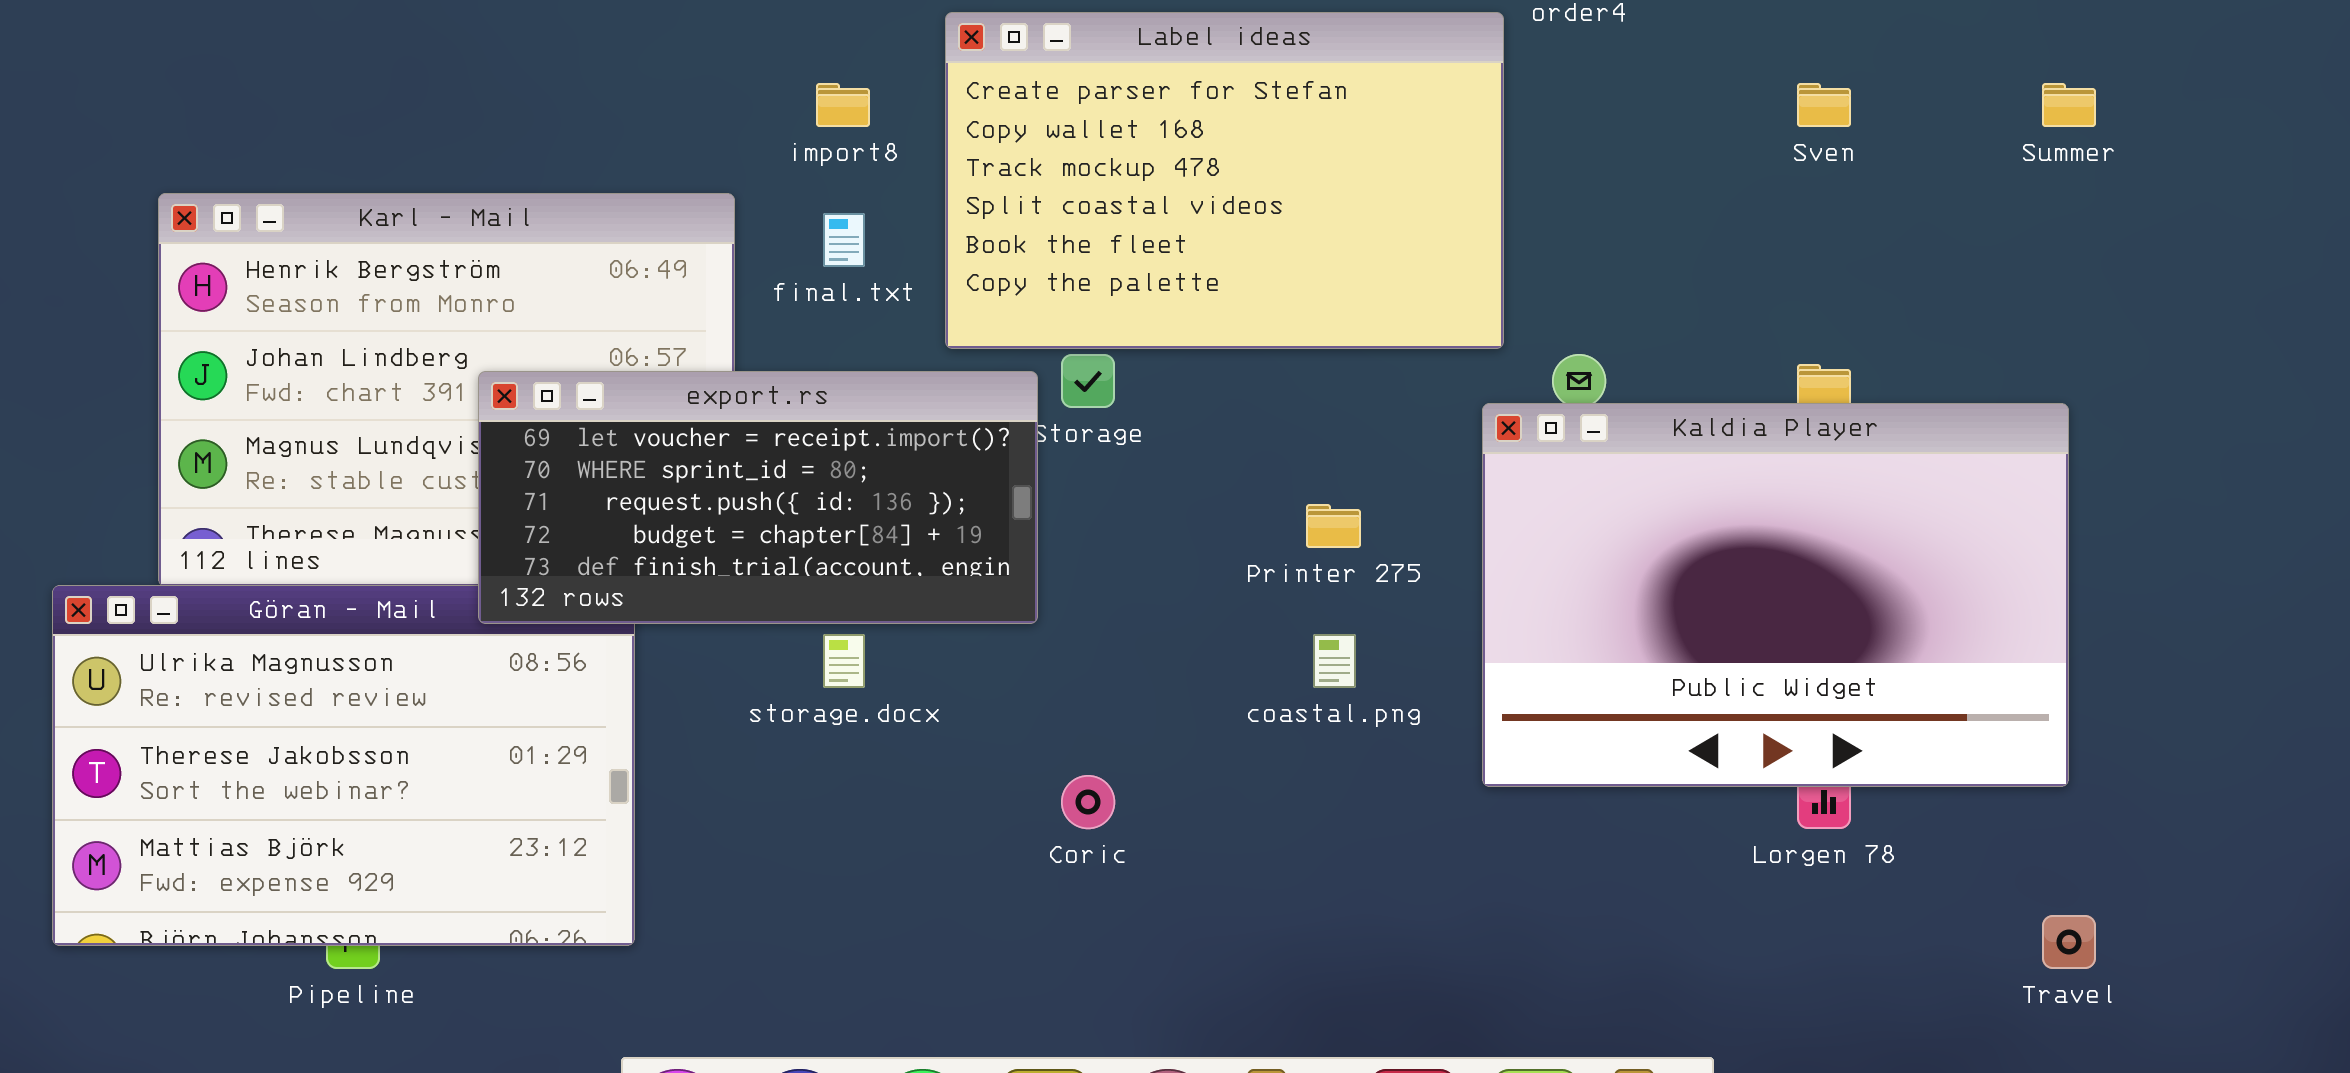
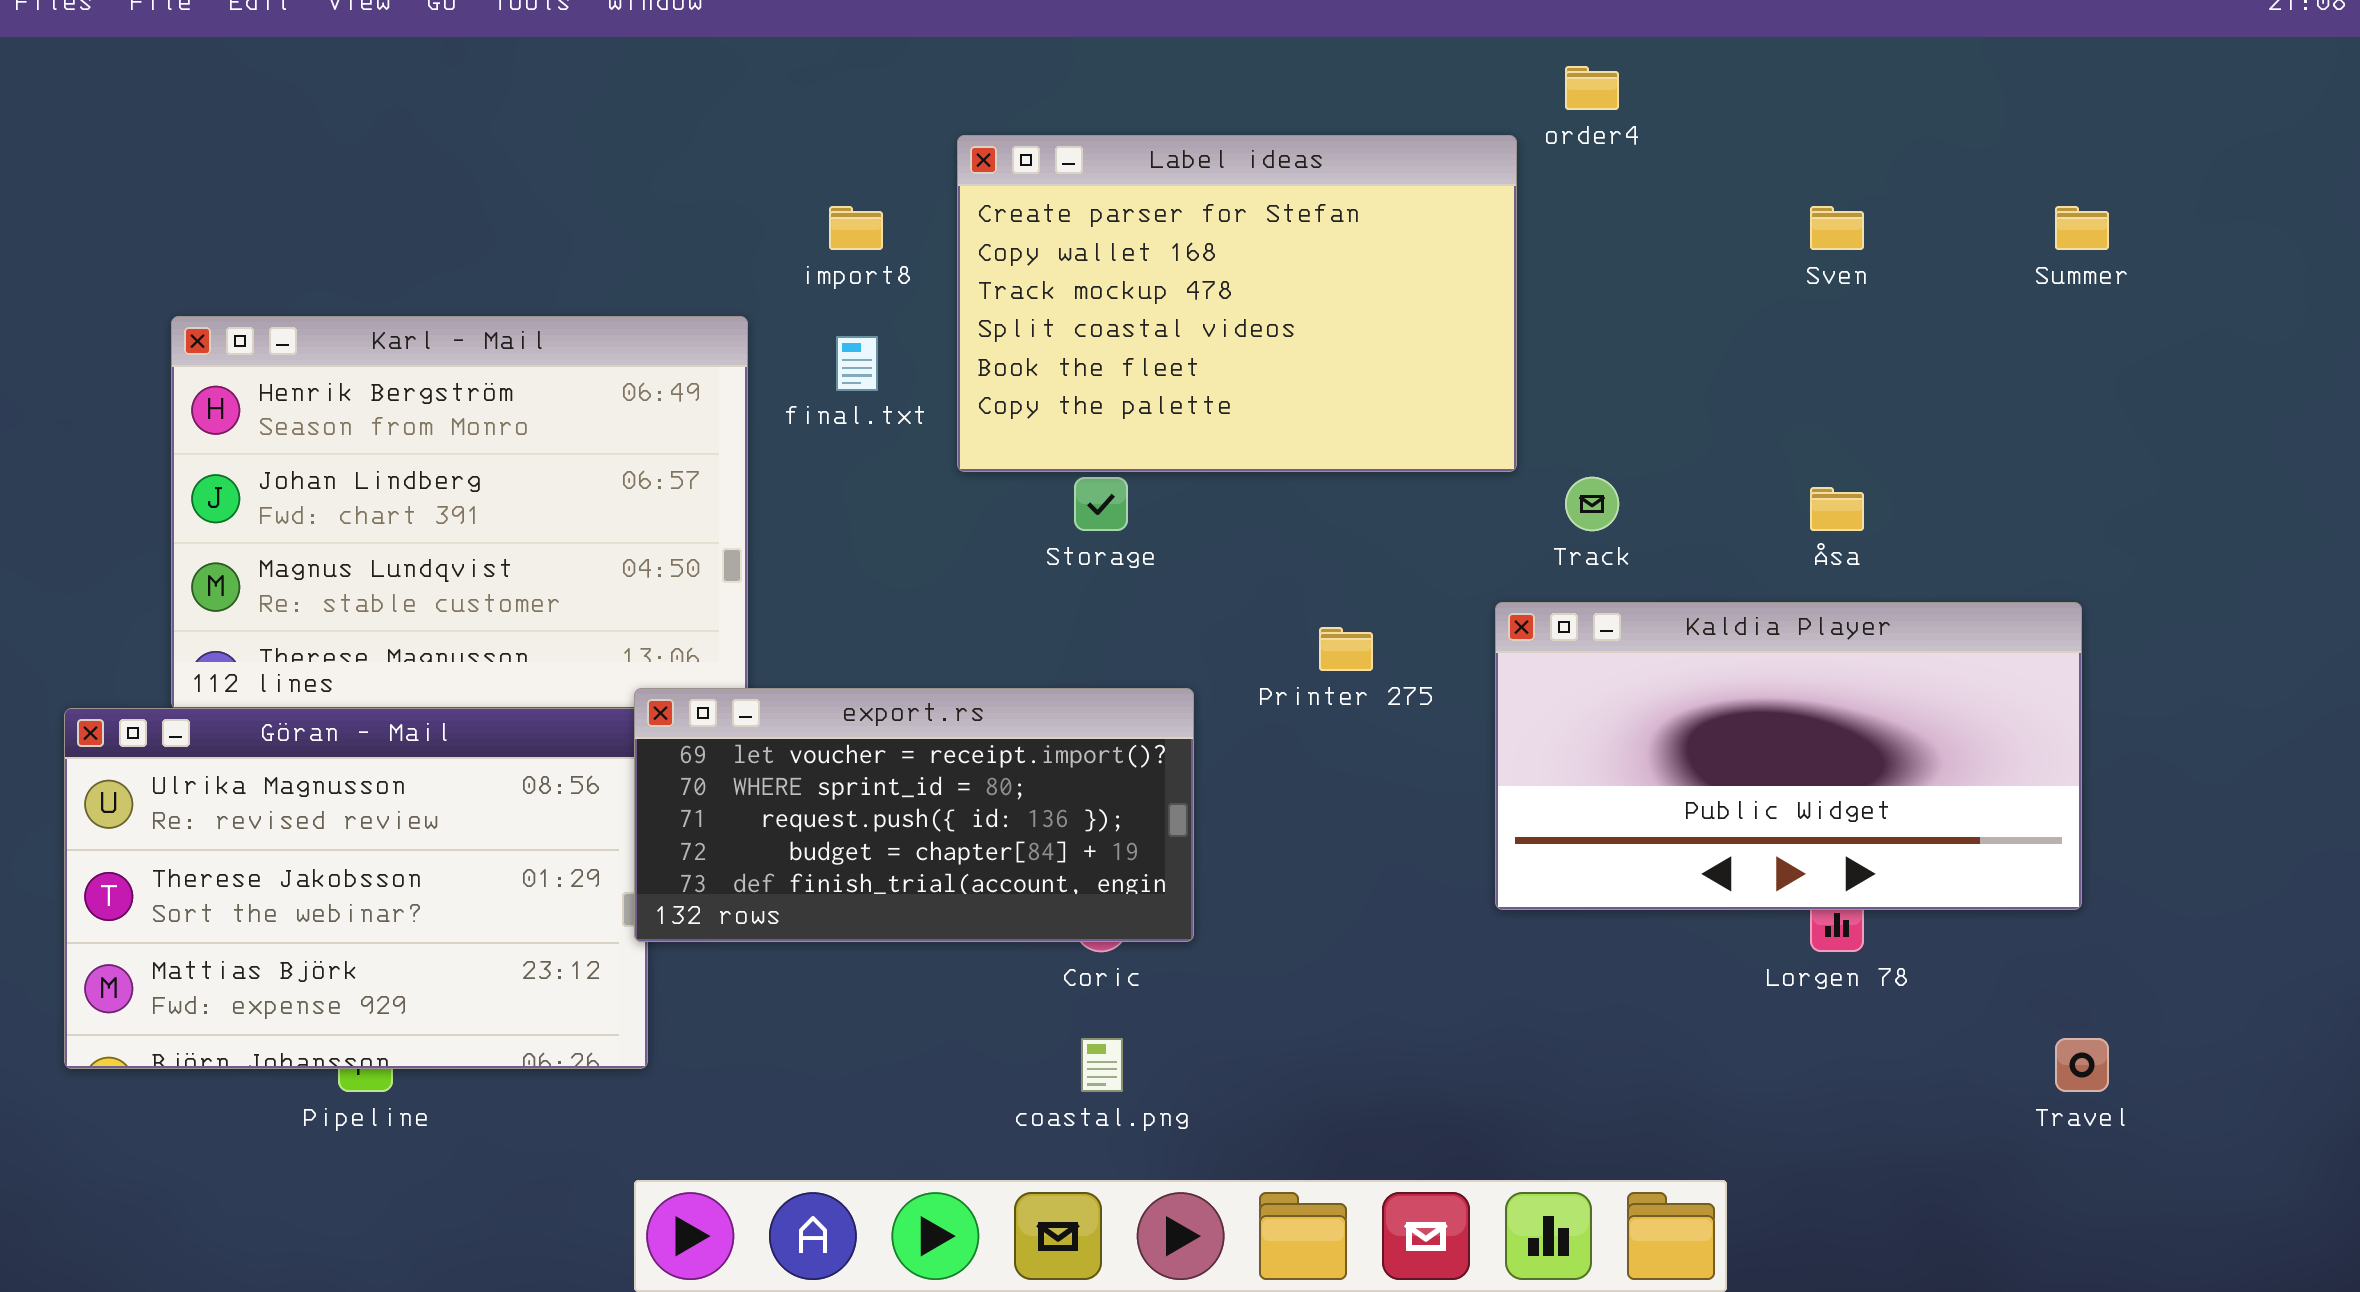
export.rs: [478,371,1038,624] -> [634,688,1194,942], moved
Kaldia Player: [1482,403,2069,787] -> [1495,602,2082,910], resized
coastal.png: [1313,634,1356,688] -> [1081,1038,1123,1092], moved

